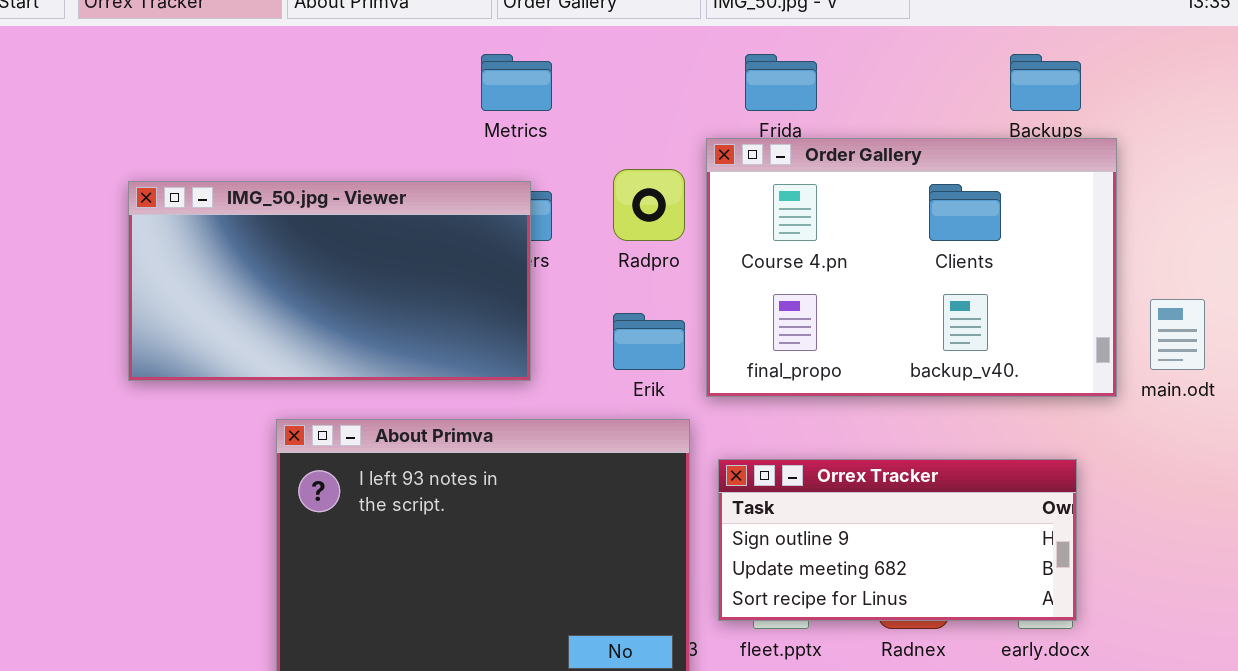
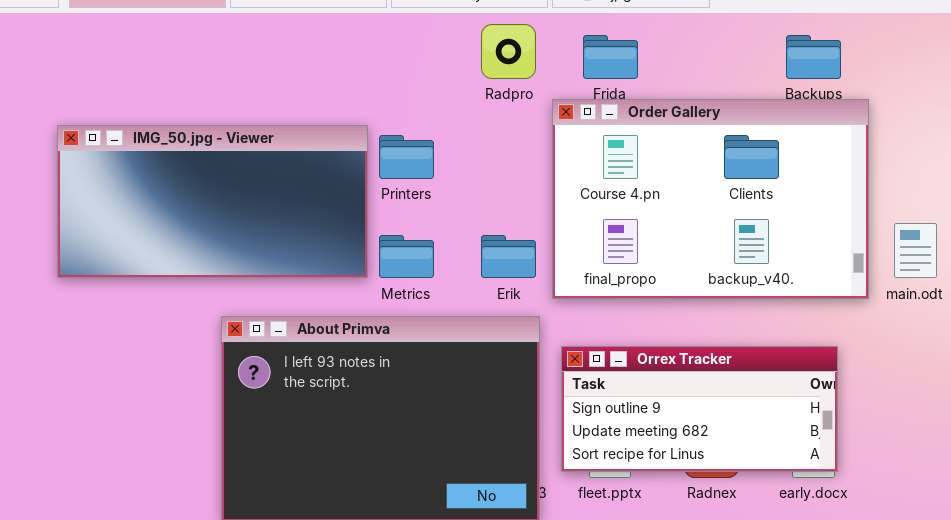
Metrics: [481,54,552,111] -> [379,235,434,278], moved
Radpro: [613,169,685,241] -> [481,24,536,79], moved
IMG_50.jpg - Viewer: [128,181,531,381] -> [57,125,368,278], moved

